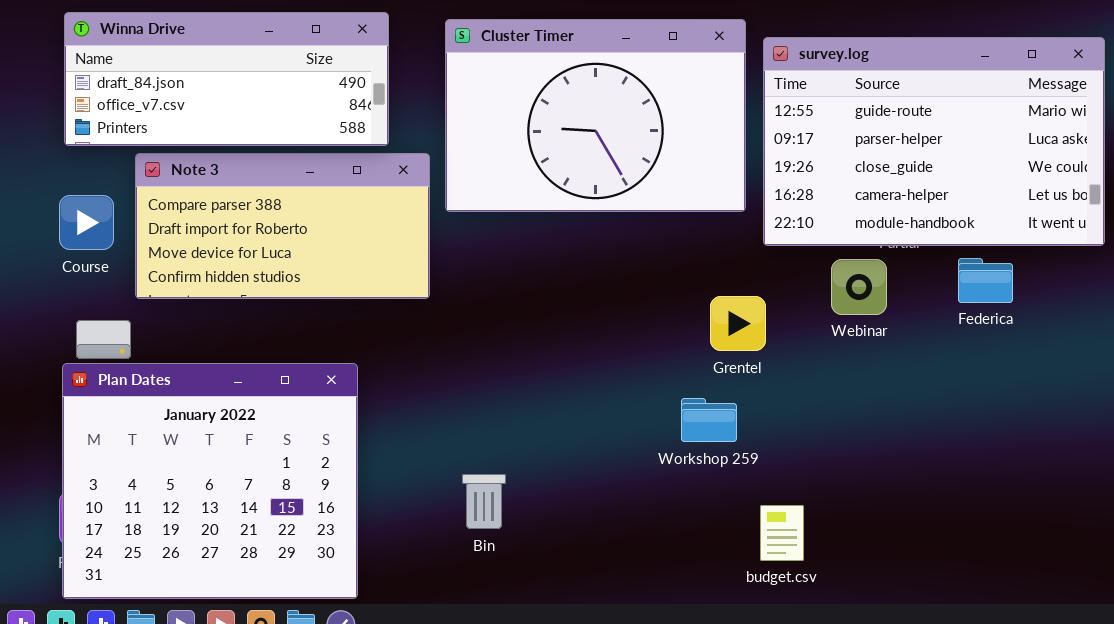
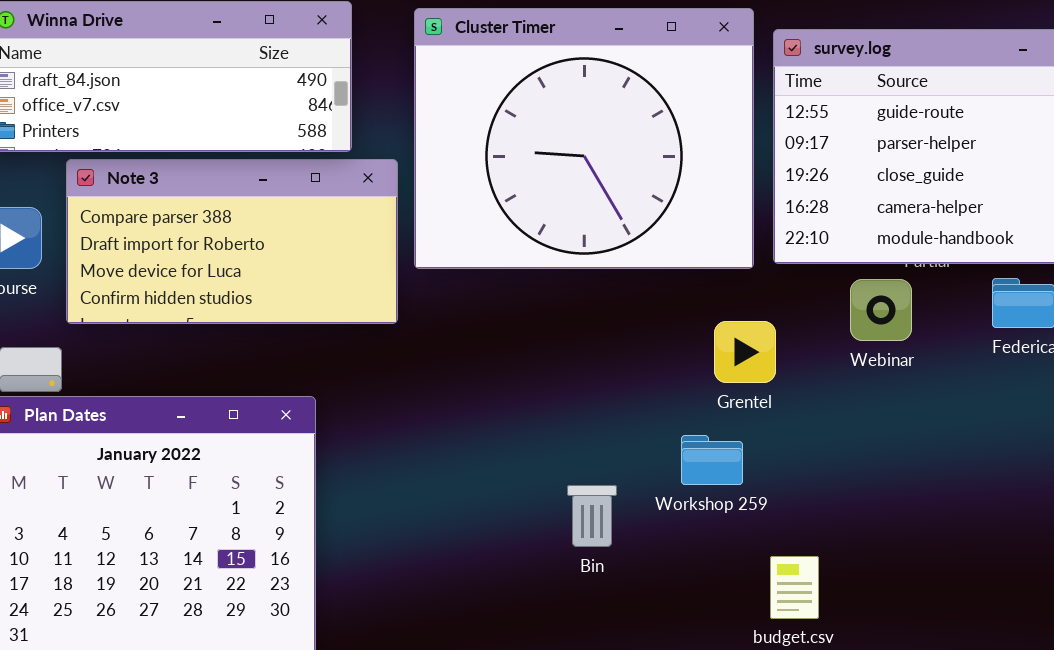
Cluster Timer: [445,19,746,212] -> [414,8,754,269], resized
Bin: [462,474,506,529] -> [567,485,617,547], moved

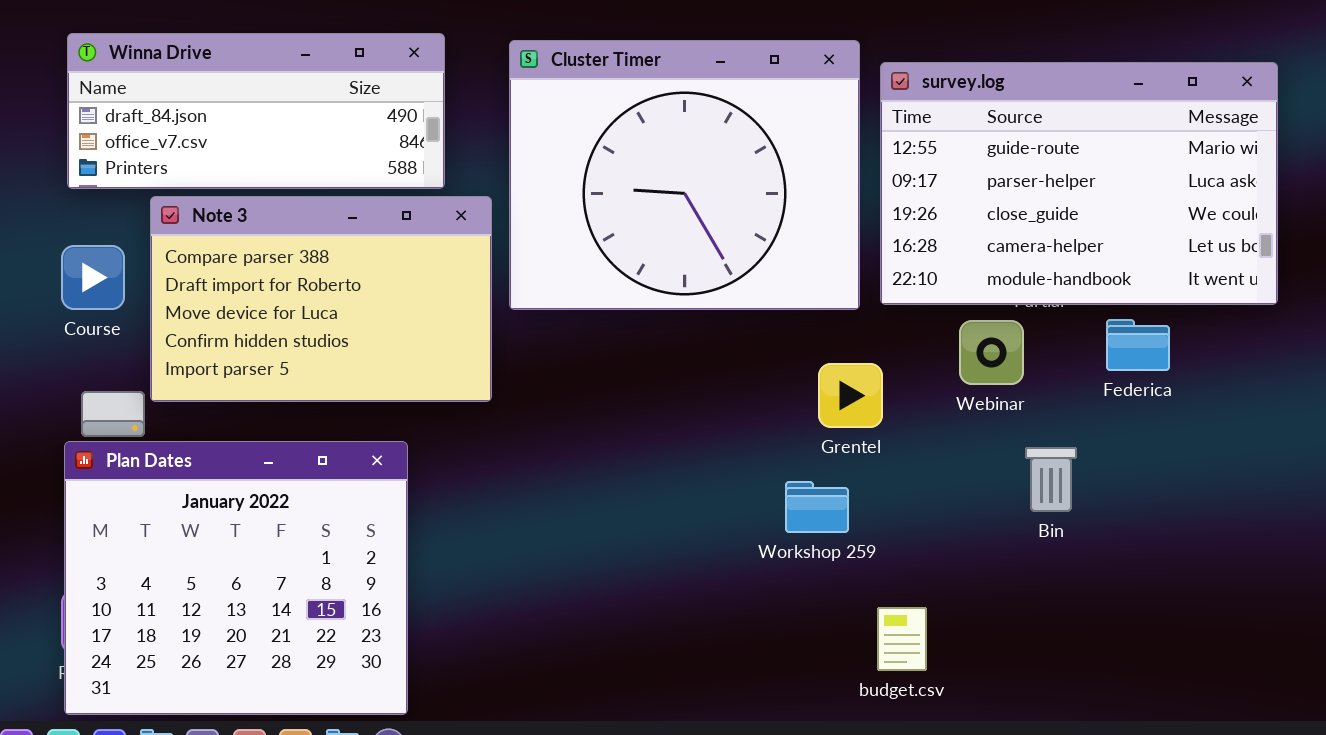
Note 3: [66,159,398,324] -> [150,196,492,402], resized
Bin: [567,485,617,547] -> [1025,447,1077,512], moved

